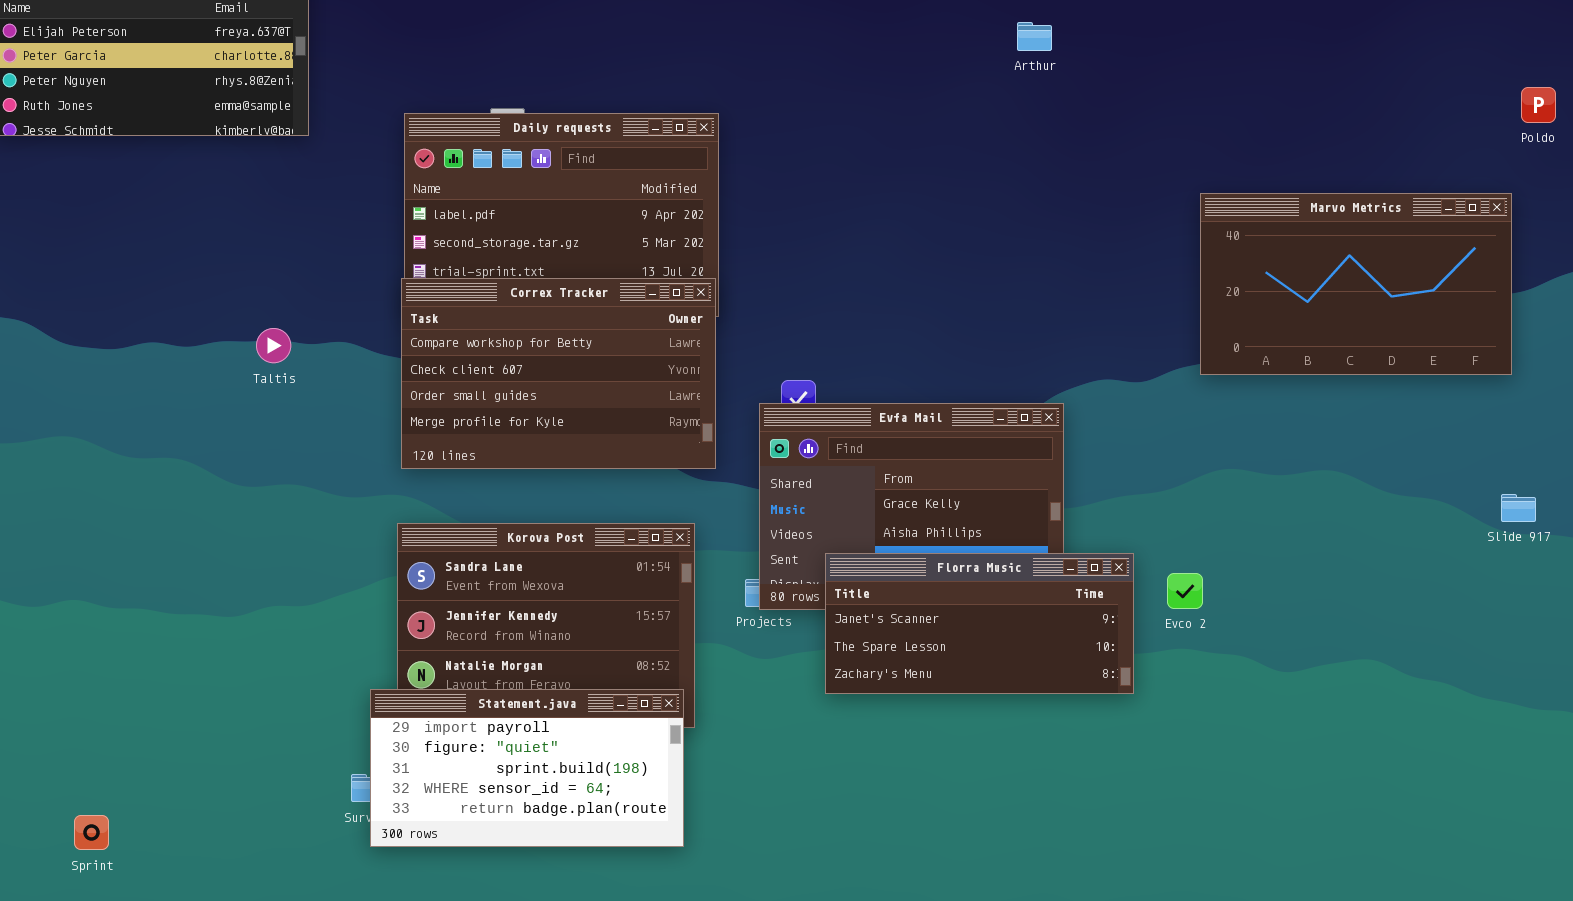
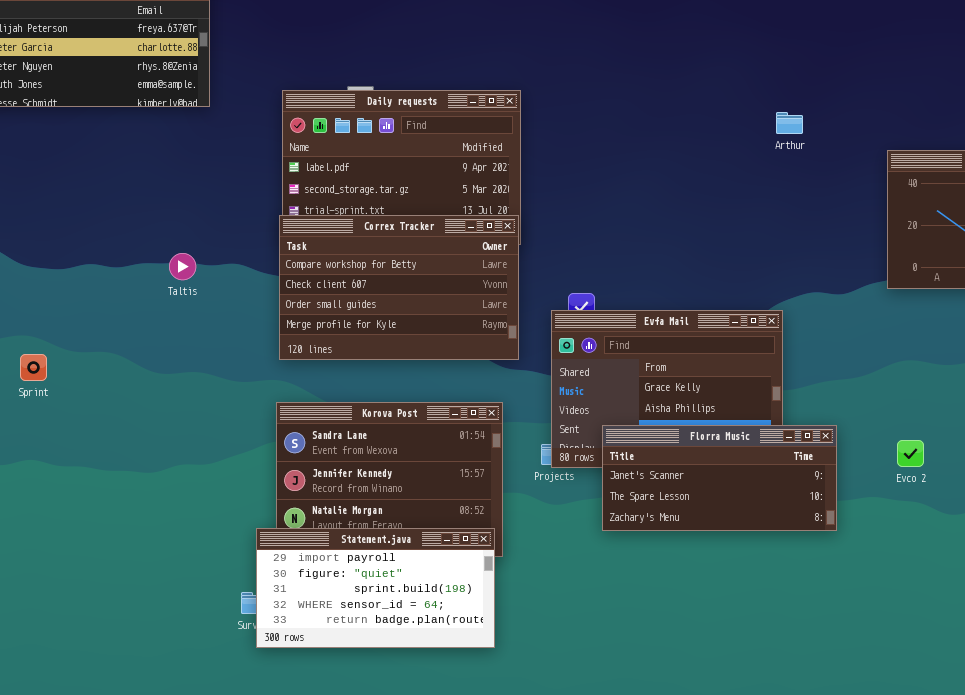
Arthur: [1017,22,1052,51] -> [776,112,803,134], moved
Evco 2: [1167,573,1203,609] -> [897,440,924,467], moved
Sprint: [74,815,109,850] -> [20,354,47,381], moved

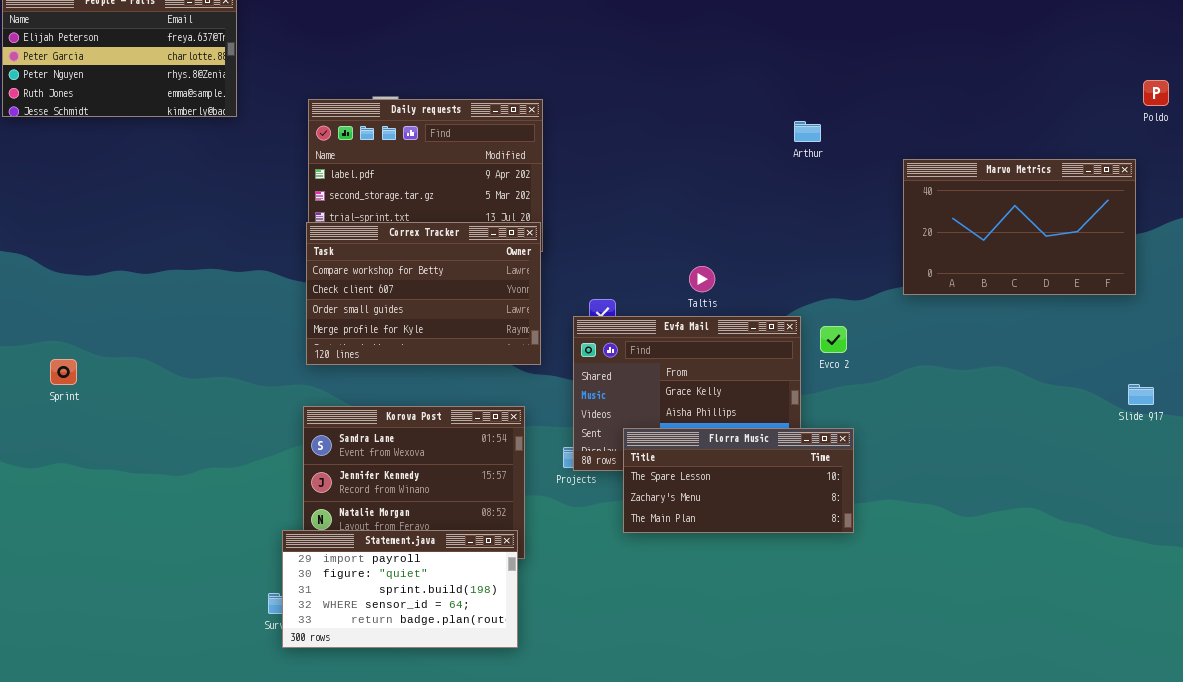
Taltis: [169,253,196,280] -> [689,266,715,292], moved
Florra Music: [602,425,837,531] -> [623,428,854,533], scrolled down 1 row
Evco 2: [897,440,924,467] -> [820,326,847,353], moved

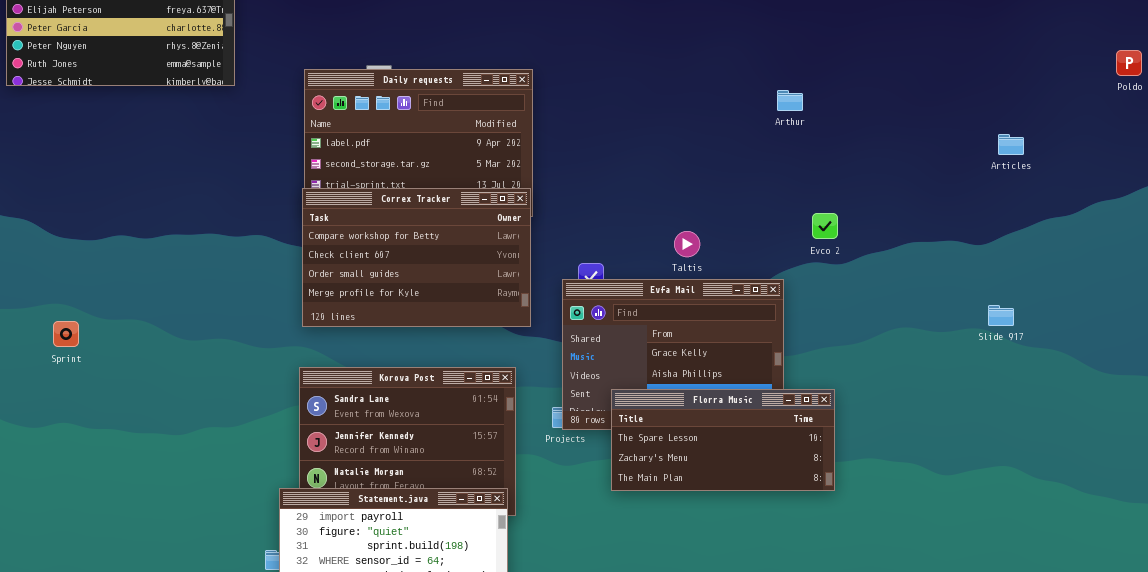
Marvo Metrics: [903,159,1136,295] -> none, closed
Evco 2: [820,326,847,353] -> [812,213,838,239], moved
Slide 917: [1128,384,1154,405] -> [988,305,1014,326], moved

